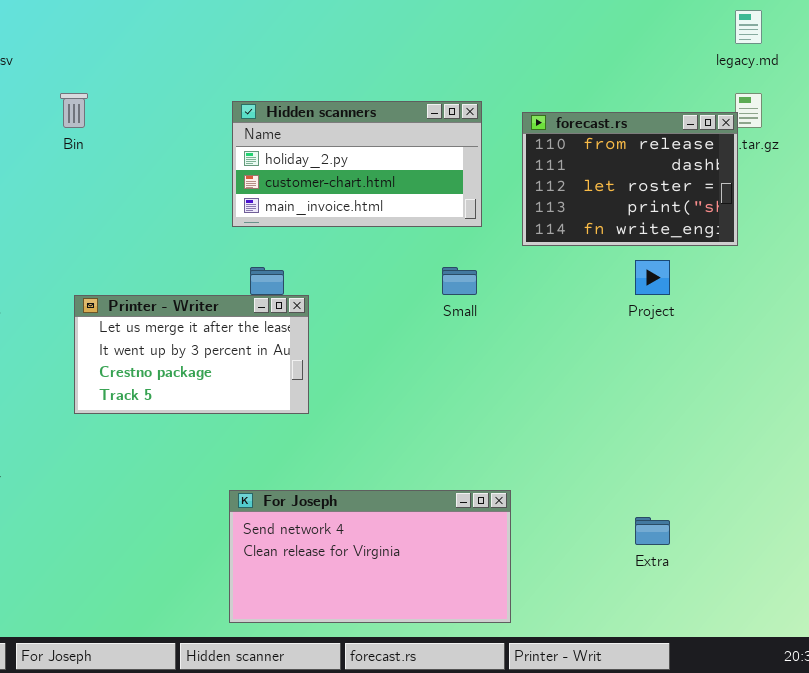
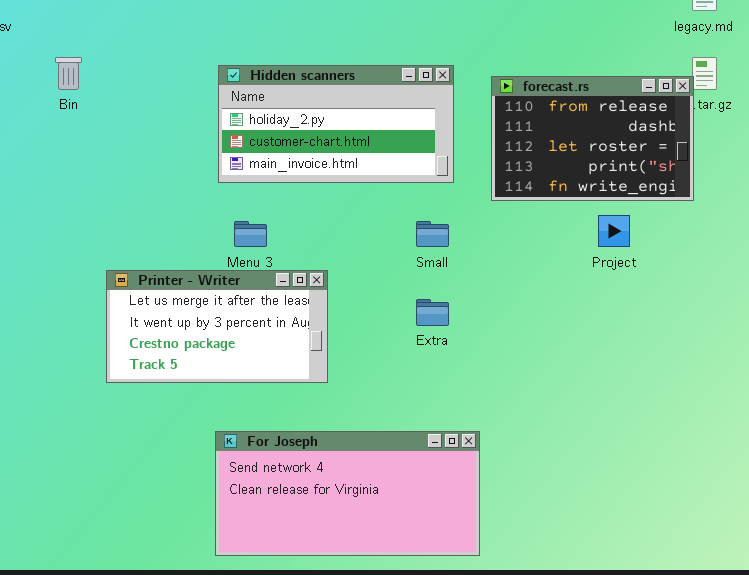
Printer - Writer: [74,295,309,414] -> [106,270,328,383], moved
Extra: [635,517,670,545] -> [416,299,449,326], moved

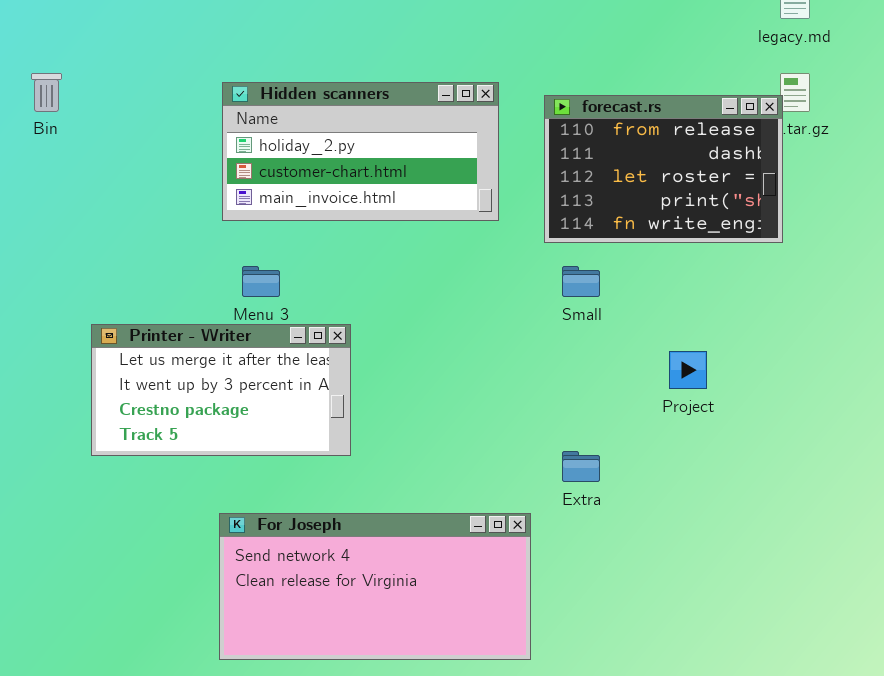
Project: [598,215,630,247] -> [669,351,707,389], moved
Small: [416,221,449,247] -> [562,266,600,297], moved
Extra: [416,299,449,326] -> [562,451,600,482], moved

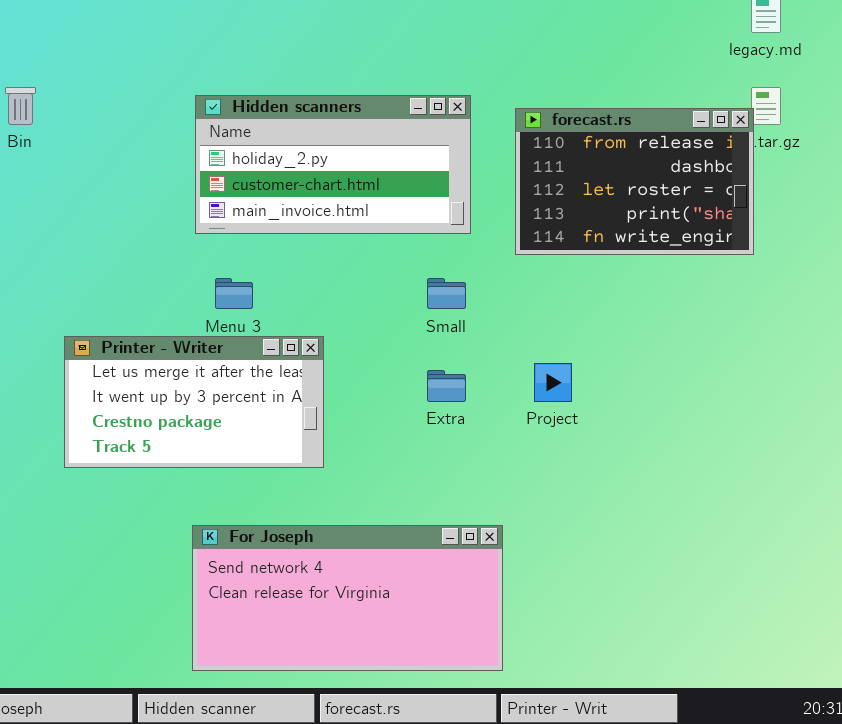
Small: [562,266,600,297] -> [427,278,466,309], moved
Project: [669,351,707,389] -> [534,363,572,402], moved
Extra: [562,451,600,482] -> [427,370,466,402], moved

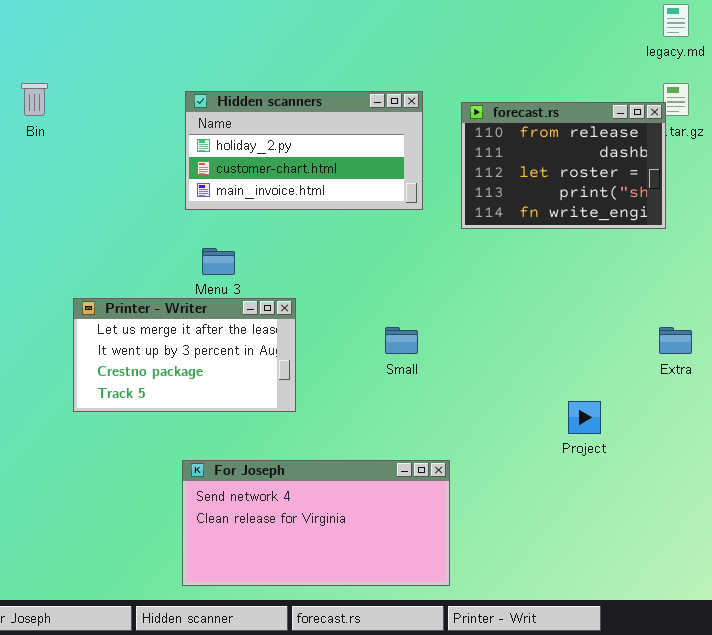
Small: [427,278,466,309] -> [385,327,418,354], moved
Project: [534,363,572,402] -> [568,401,601,434], moved
Extra: [427,370,466,402] -> [659,327,692,354], moved

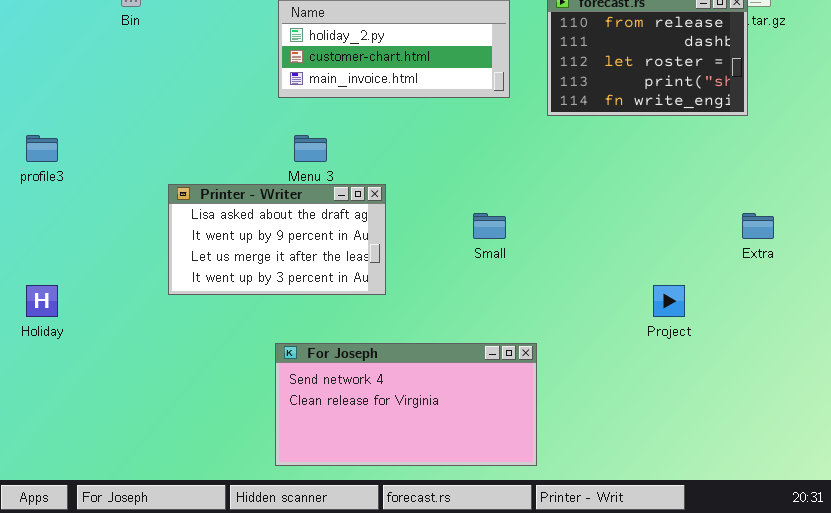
Printer - Writer: [73,298,296,412] -> [168,184,386,295], scrolled up 2 rows

